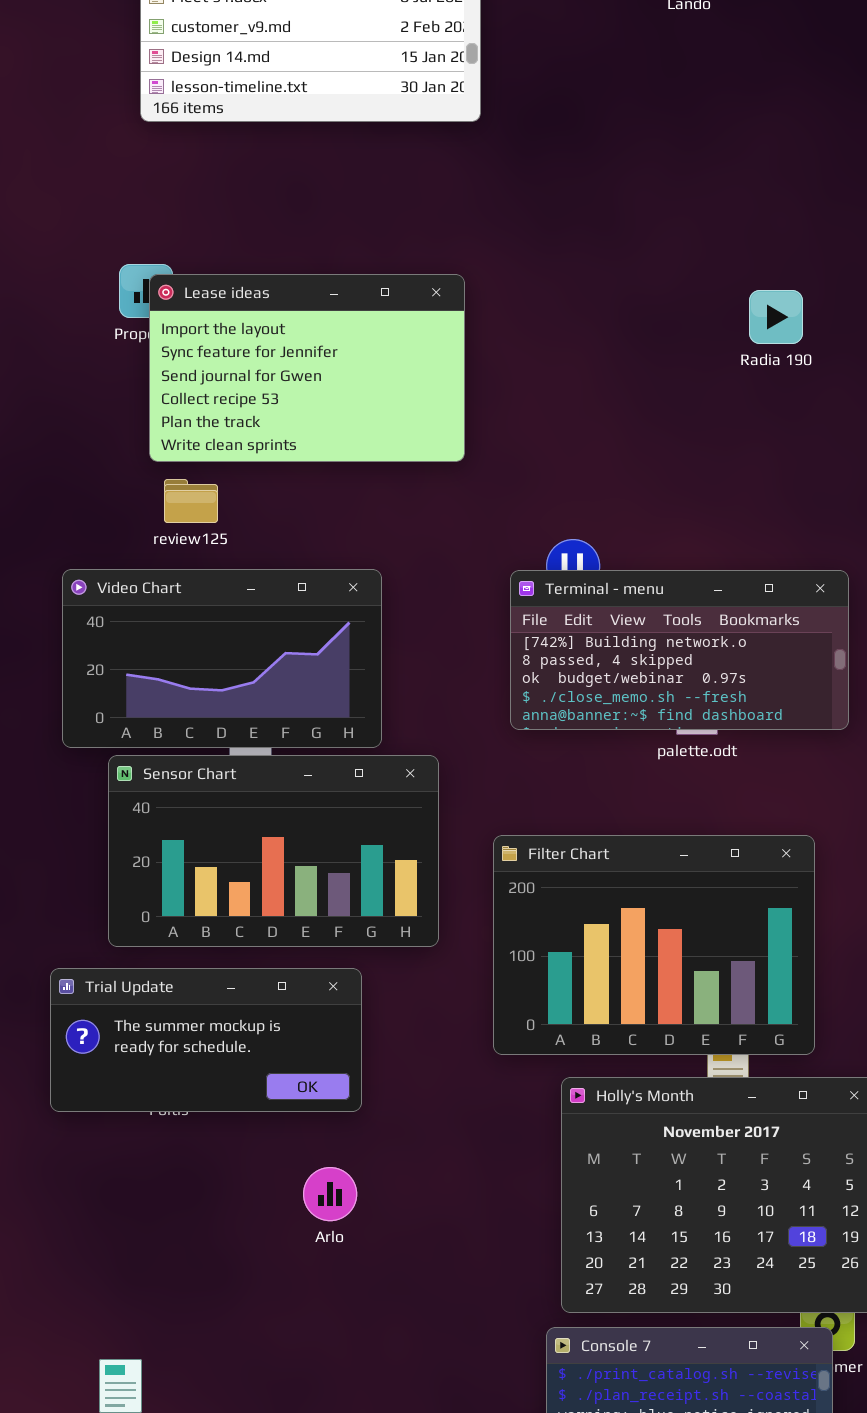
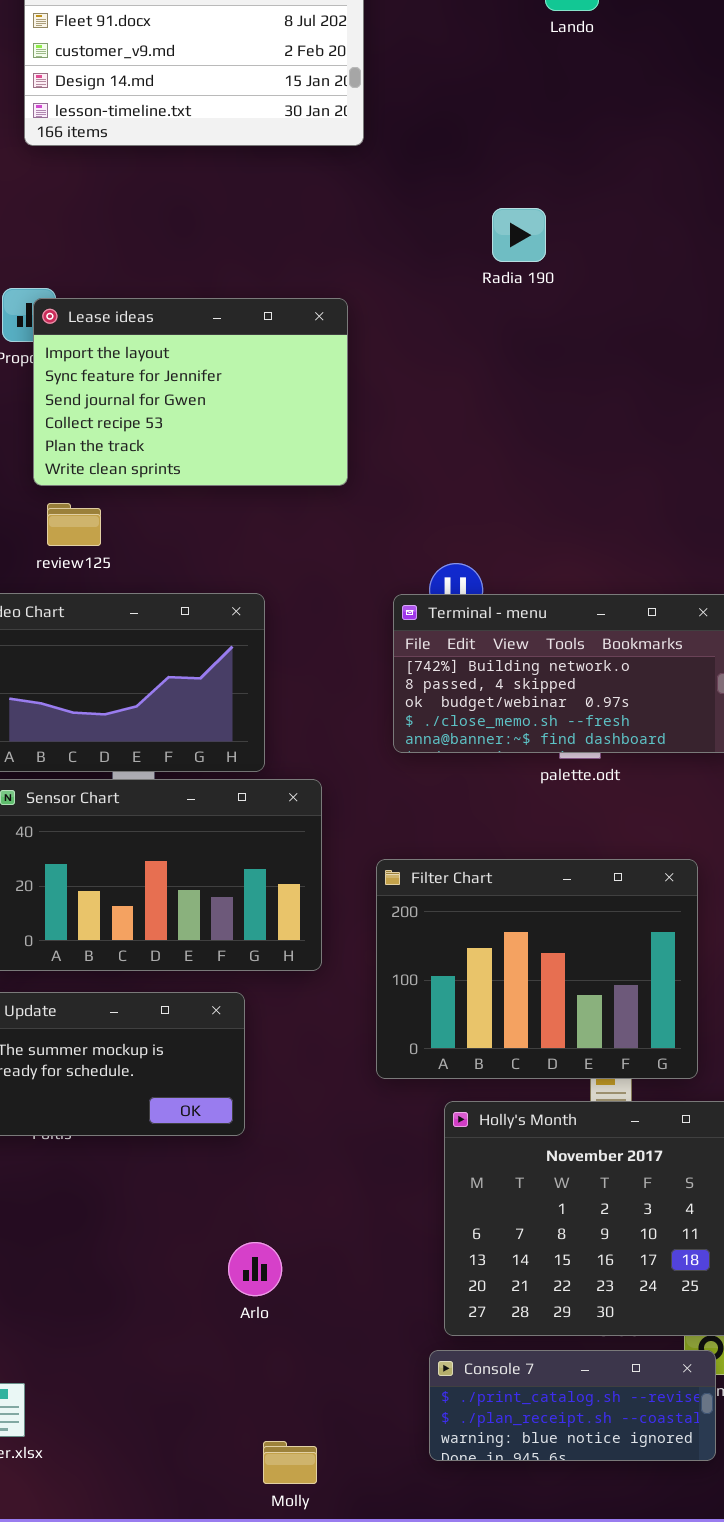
Radia 190: [749,290,803,344] -> [492,208,546,262], moved
Arlo: [303,1167,357,1221] -> [228,1242,282,1296], moved

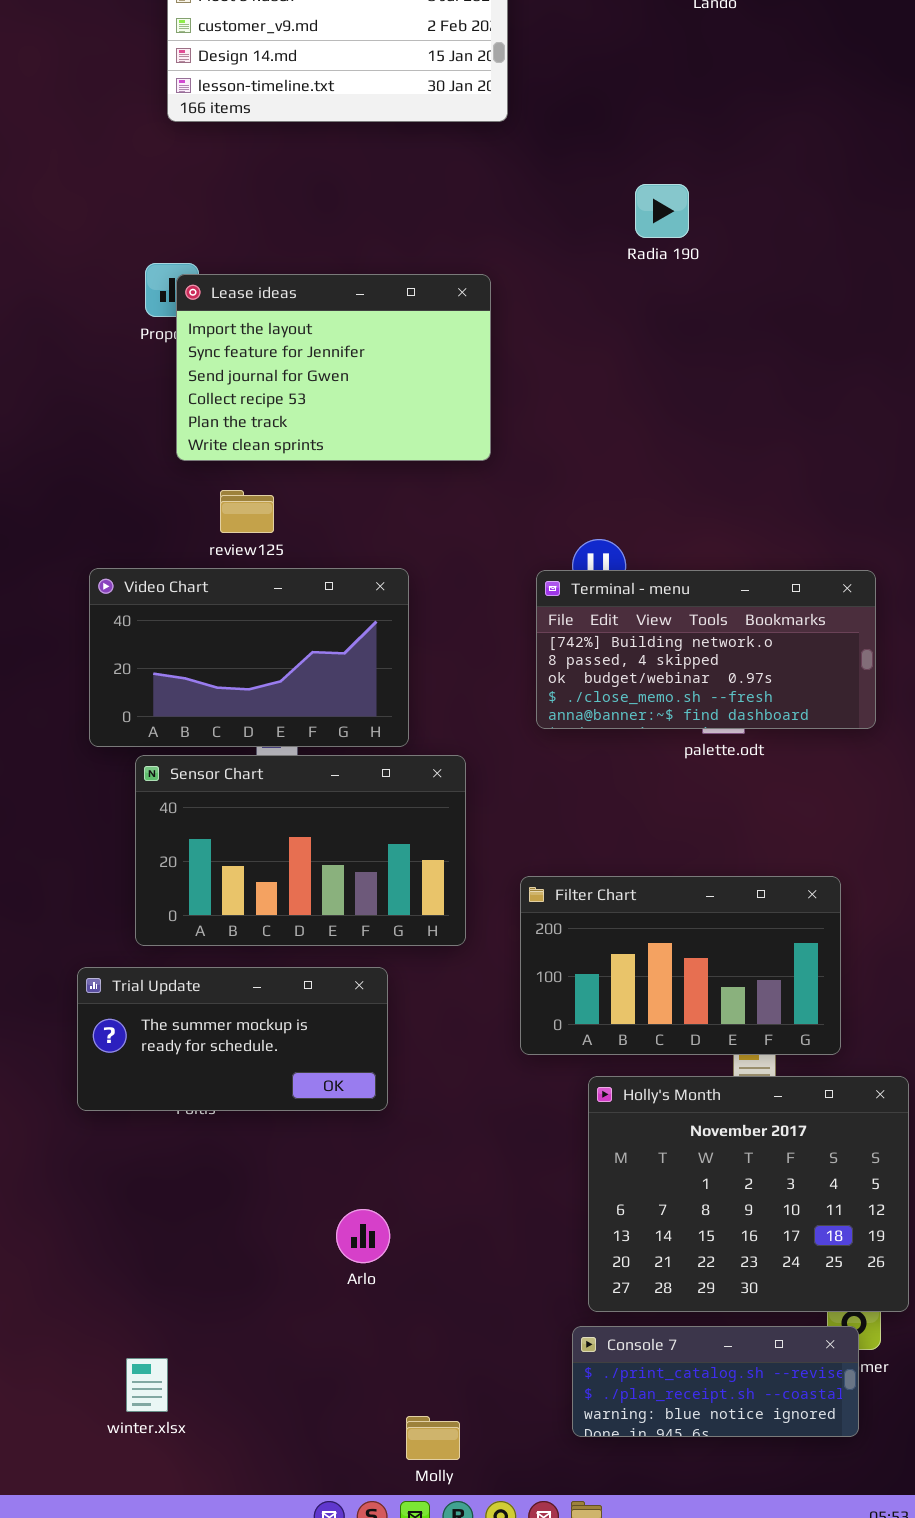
review125: [47,503,101,546] -> [220,490,274,533], moved
Filter Chart: [376,859,698,1079] -> [520,876,841,1055], resized
Arlo: [228,1242,282,1296] -> [336,1209,390,1263], moved

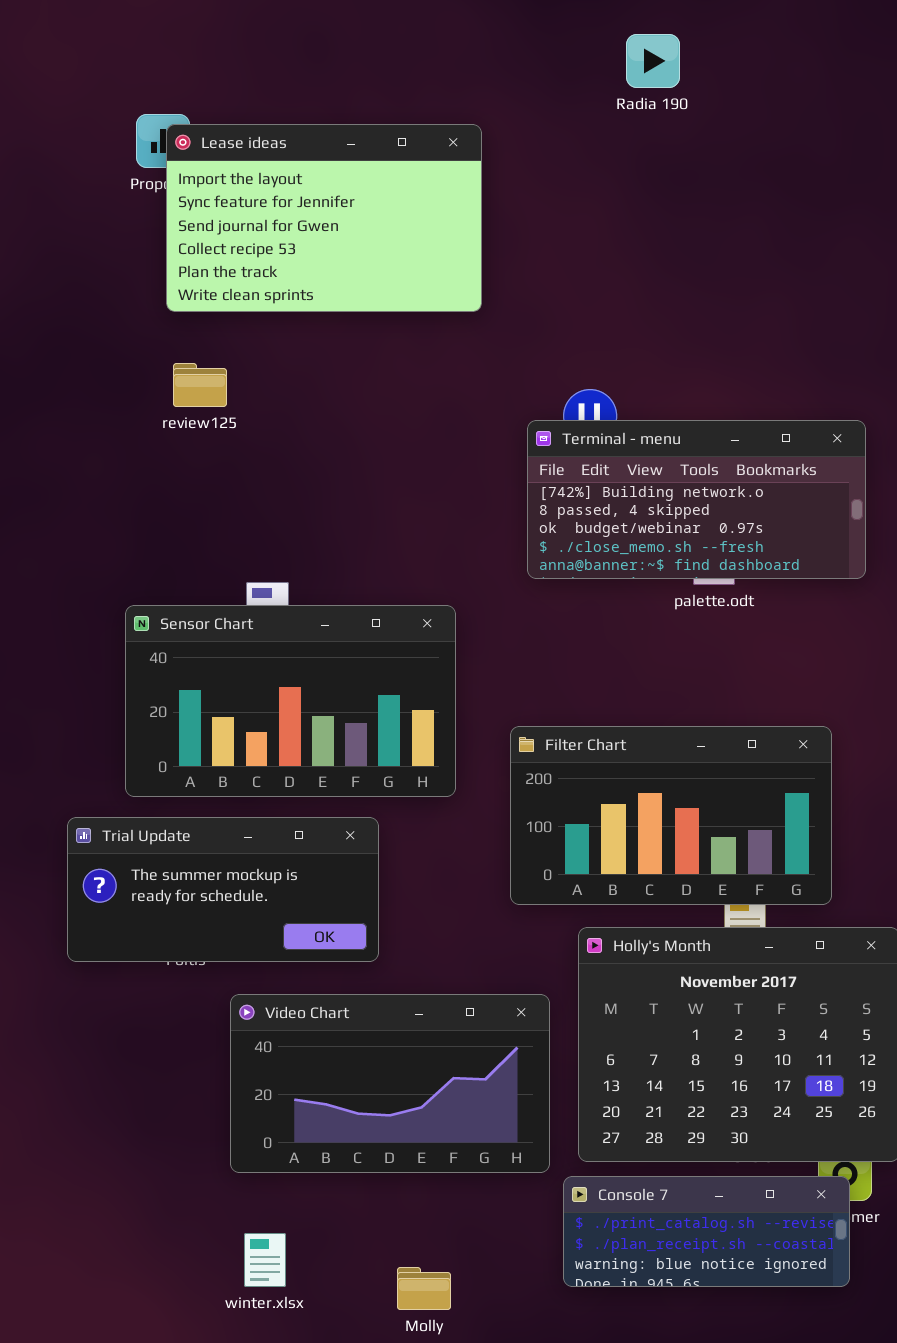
review125: [220,490,274,533] -> [173,363,227,407], moved
Video Chart: [89,568,409,747] -> [230,994,550,1173], moved
winter.xlsx: [126,1358,168,1412] -> [244,1233,286,1287], moved

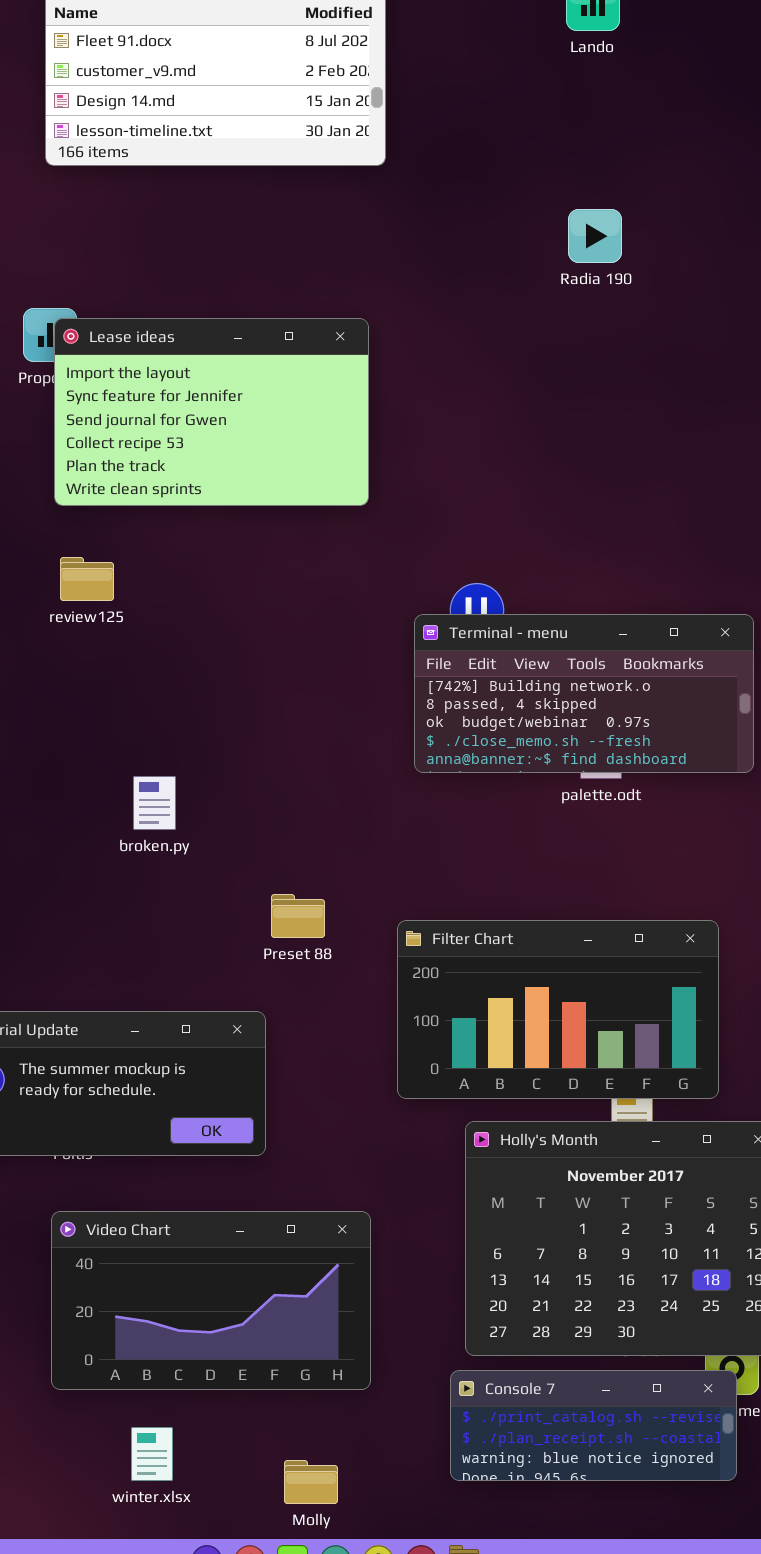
Radia 190: [626,34,680,88] -> [568,209,622,263], moved
Sensor Chart: [125,605,456,797] -> none, closed
Video Chart: [230,994,550,1173] -> [51,1211,371,1390], moved

